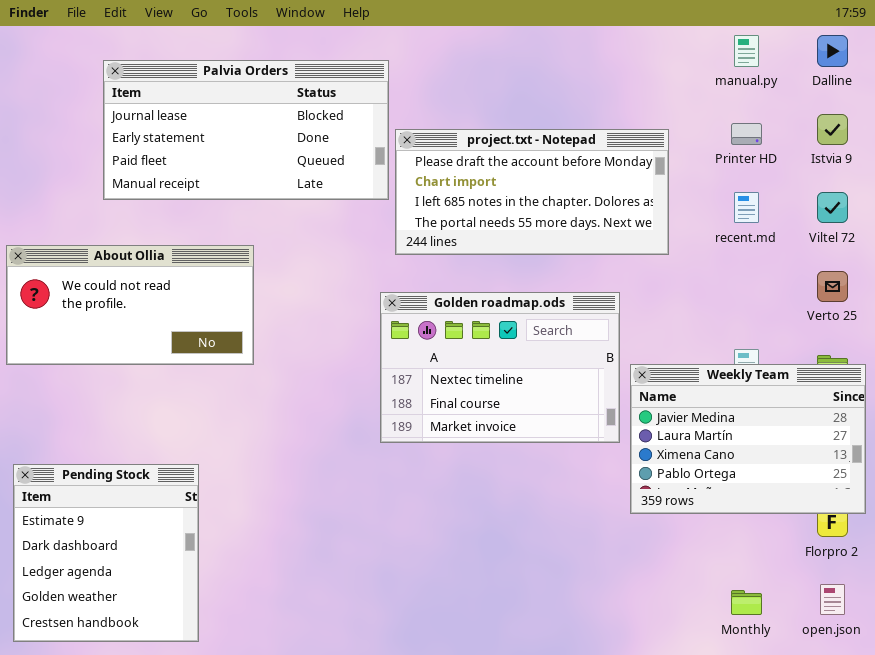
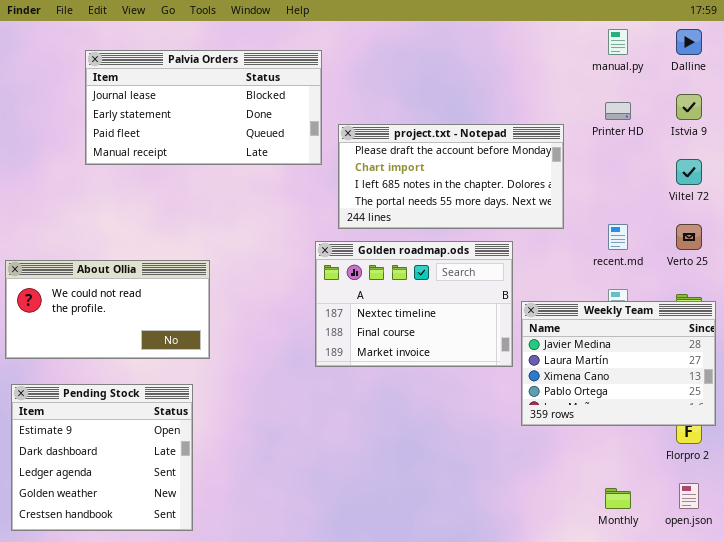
project.txt - Notepad: [395,129,669,255] -> [338,124,564,229], moved
recent.md: [734,192,759,223] -> [608,224,628,250], moved
About Ollia: [6,245,254,365] -> [5,260,210,359], moved
Pending Stock: [13,464,199,642] -> [11,384,193,531], resized

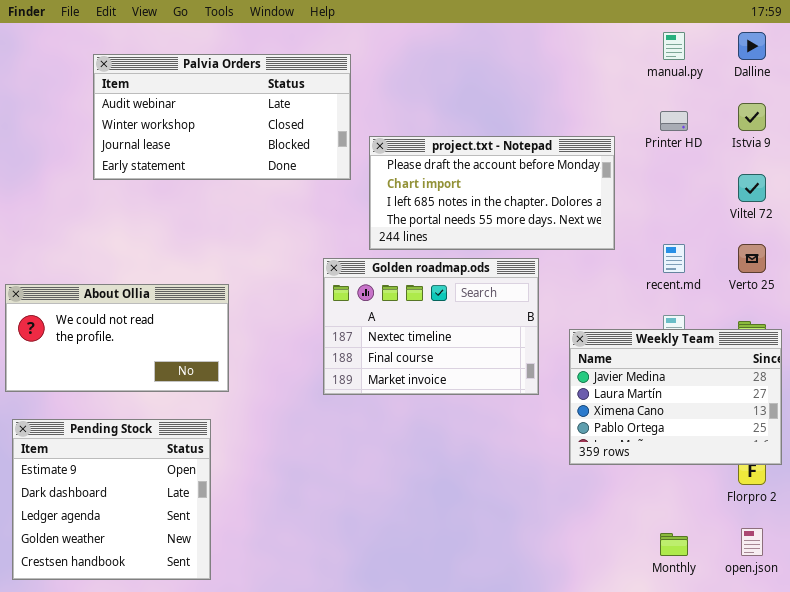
Palvia Orders: [85,50,322,165] -> [93,54,351,180], scrolled up 2 rows
Golden roadmap.ods: [315,241,513,367] -> [323,258,539,395], moved

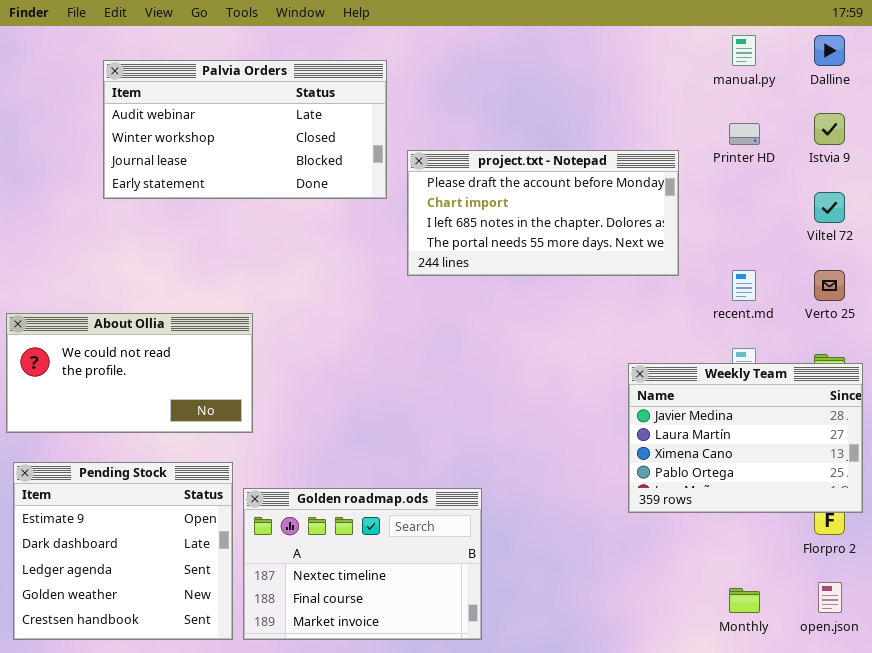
Golden roadmap.ods: [323,258,539,395] -> [243,488,482,640], moved

